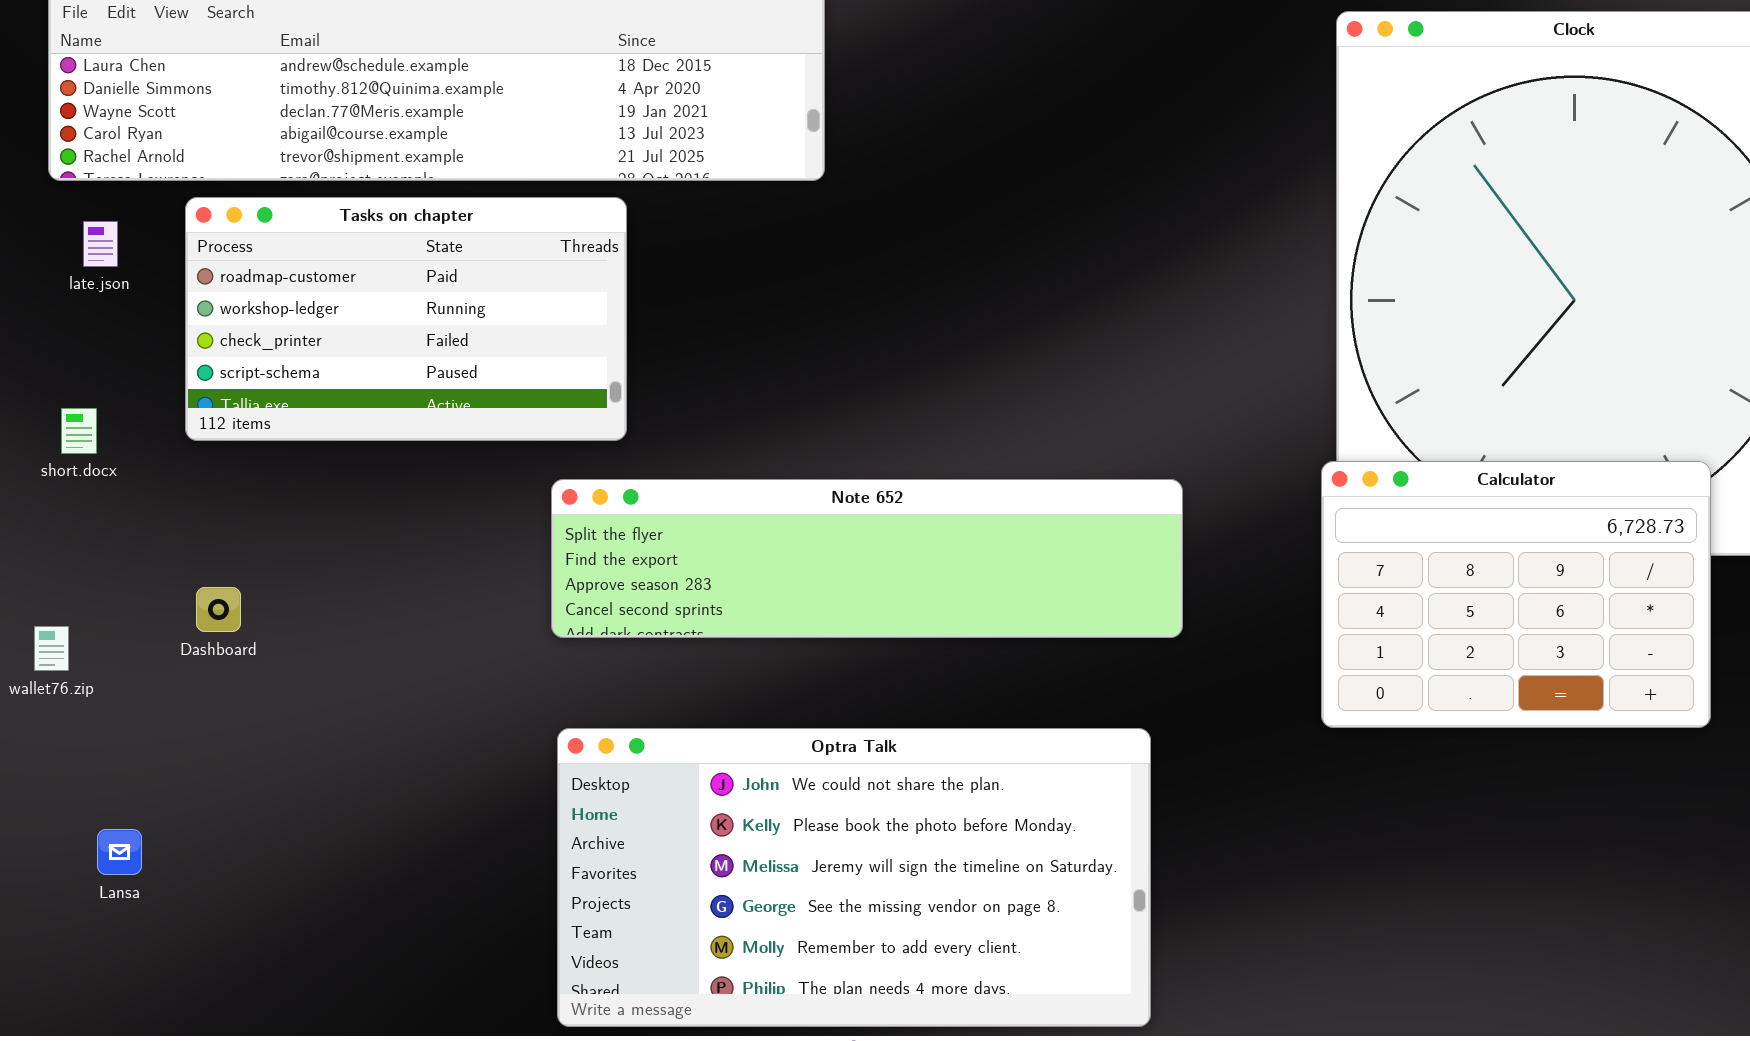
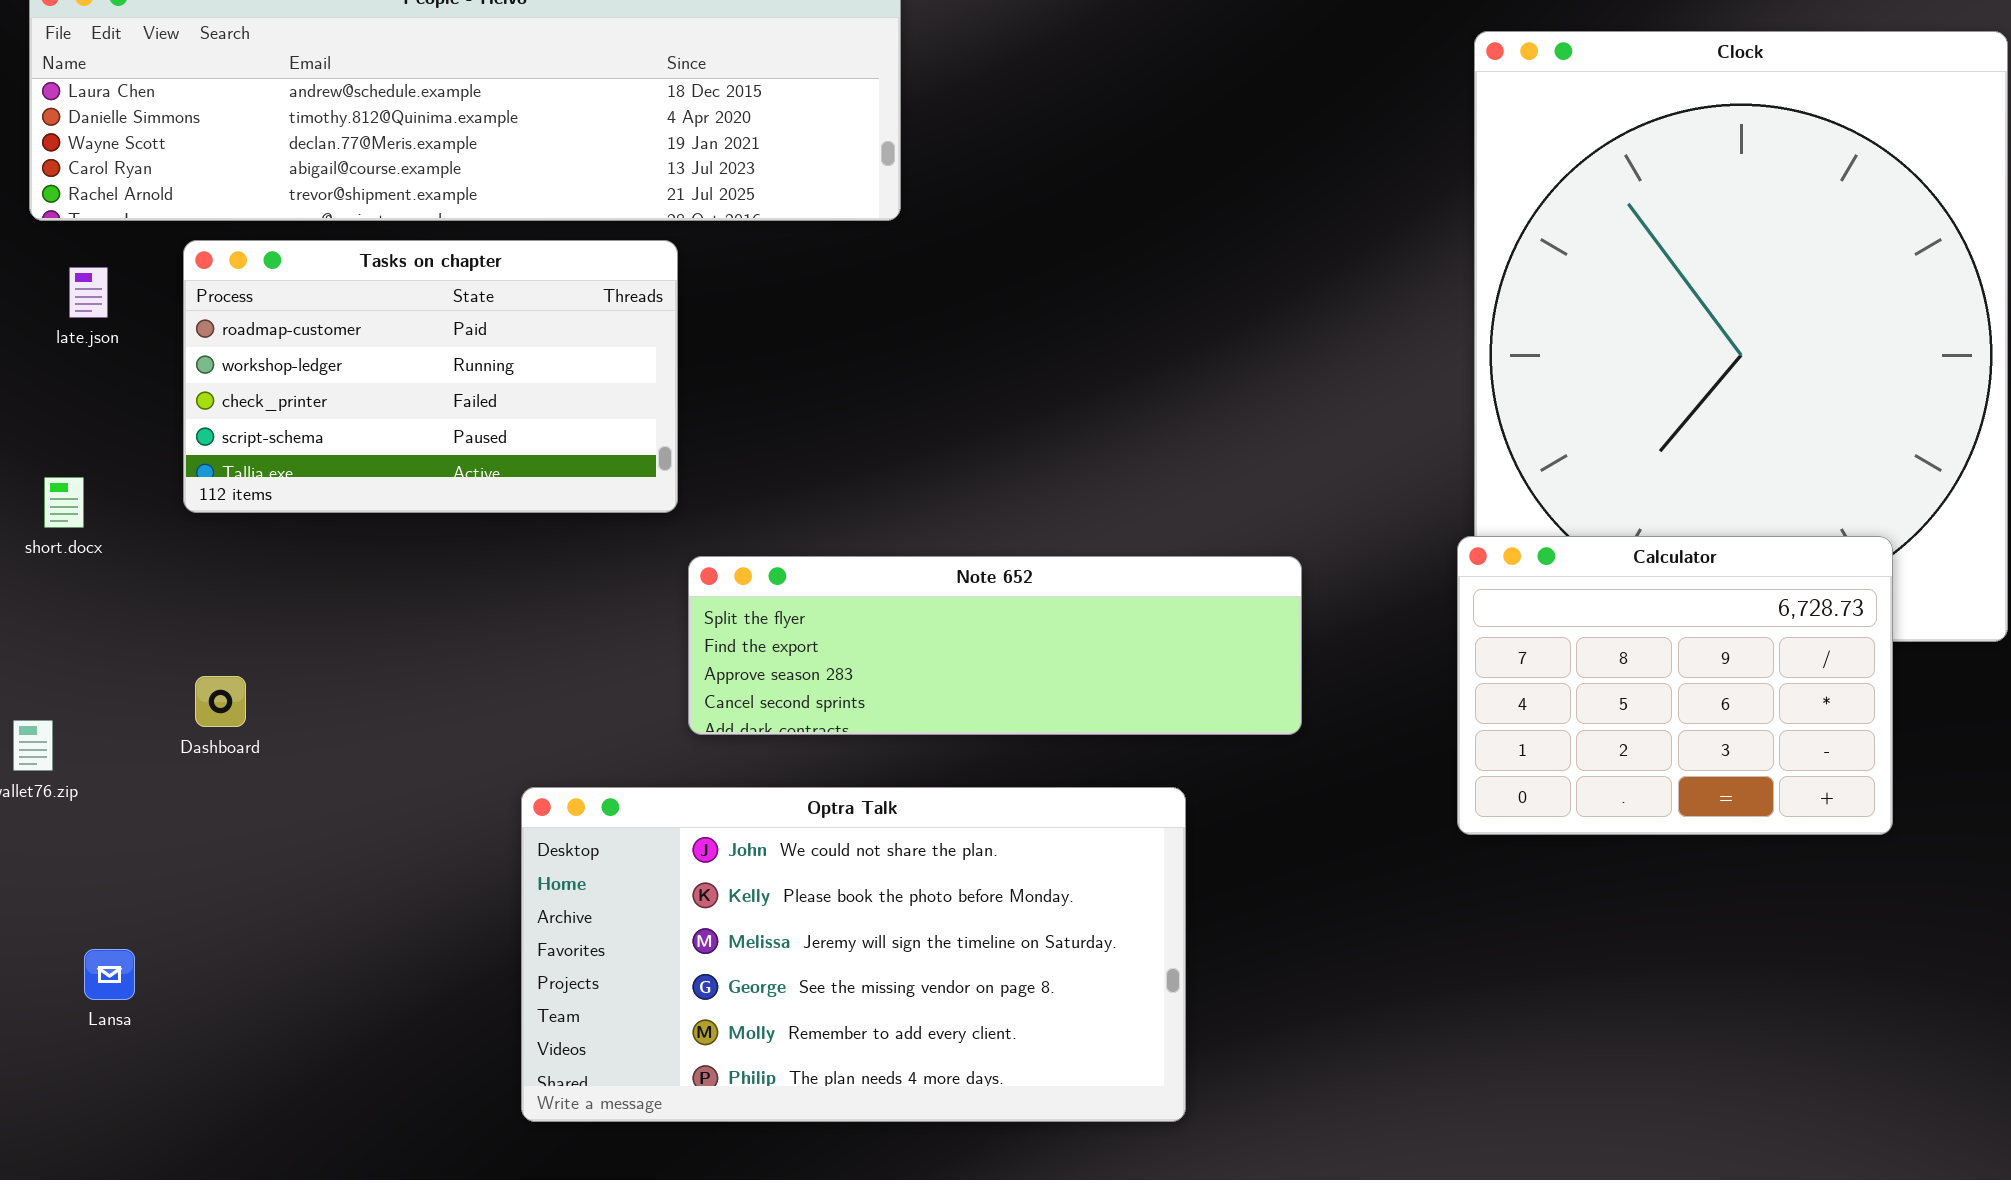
Note 652: [551,479,1183,638] -> [688,556,1302,735], resized
Optra Talk: [557,728,1151,1027] -> [521,787,1186,1122], moved

